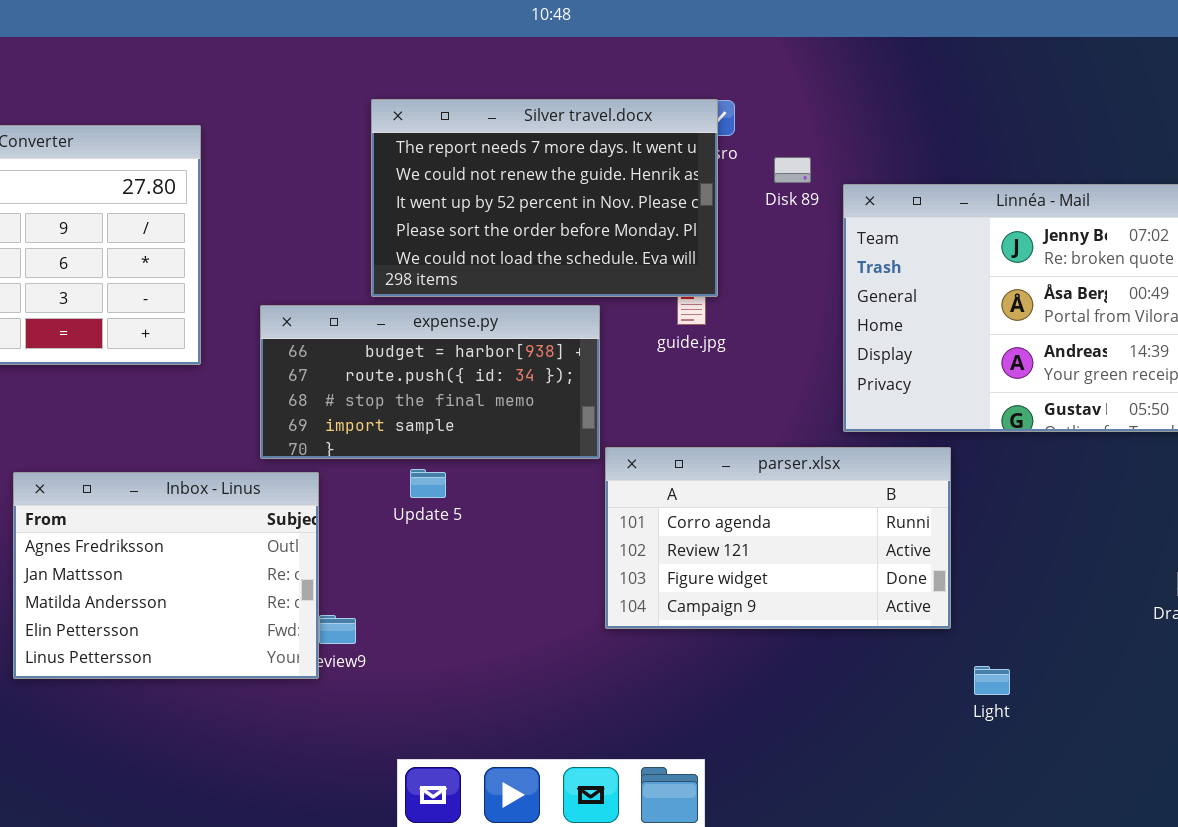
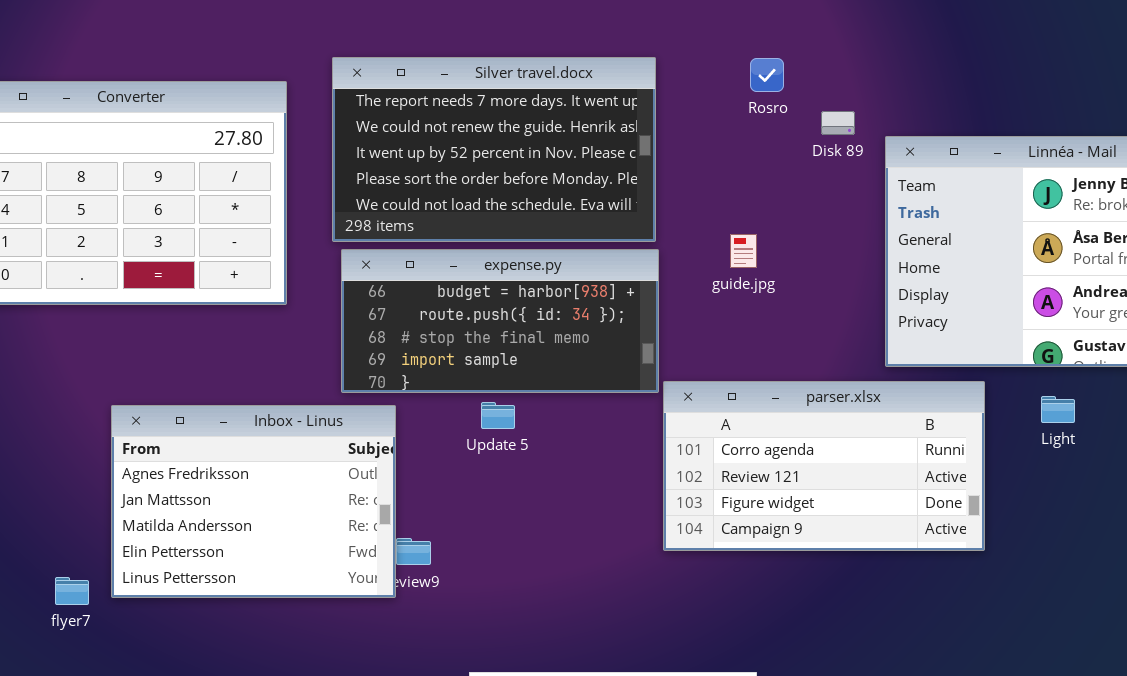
Silver travel.docx: [371,99,718,297] -> [332,57,656,242], moved
Light: [974,666,1010,695] -> [1041,396,1075,423], moved

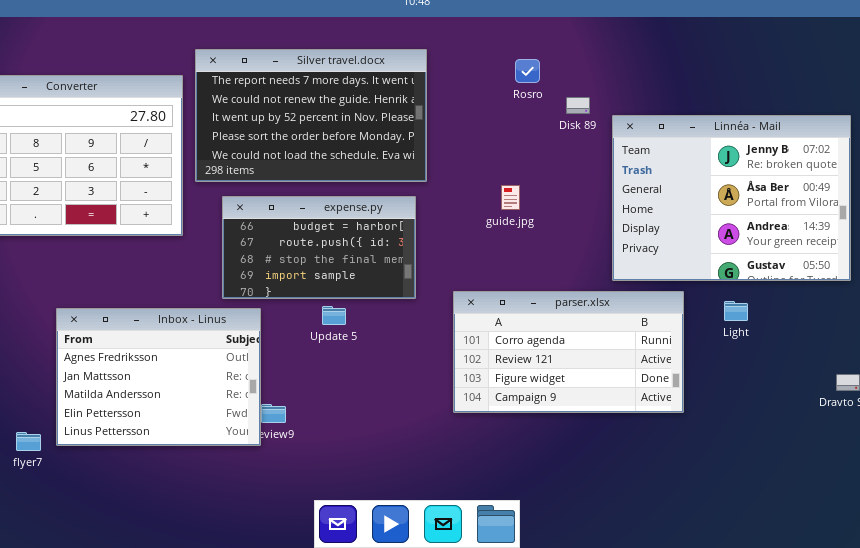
Silver travel.docx: [332,57,656,242] -> [195,49,427,182], moved
expense.py: [341,249,659,393] -> [222,196,416,299], resized

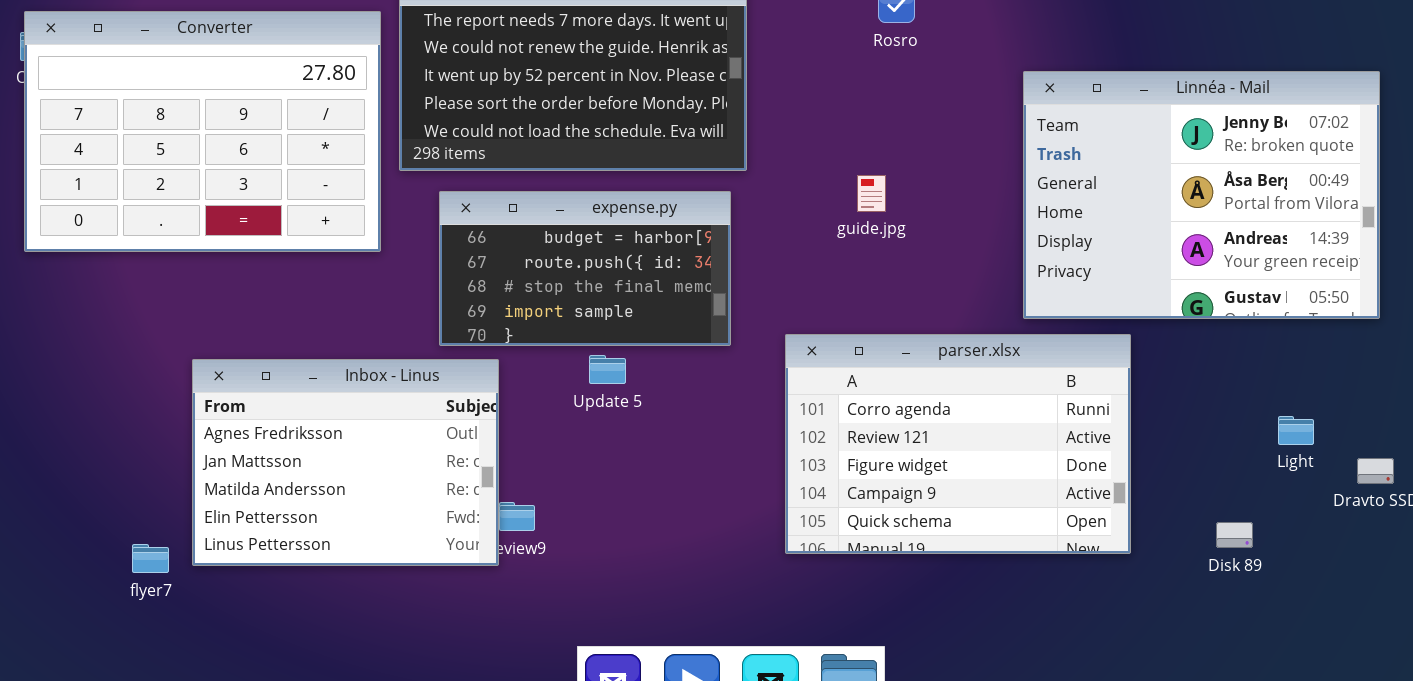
Disk 89: [566,97,590,114] -> [1216,522,1253,548], moved
parser.xlsx: [453,291,684,413] -> [785,334,1131,554], resized
Light: [724,301,748,321] -> [1278,416,1314,445], moved

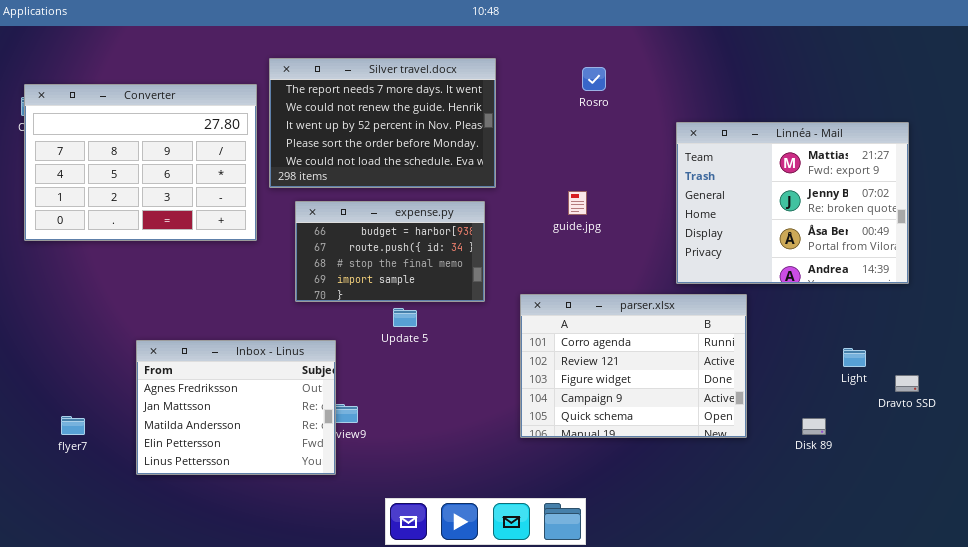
Linnéa - Mail: [1023,71,1380,319] -> [676,122,909,284], scrolled up 1 row
Inbox - Linus: [192,359,499,566] -> [136,340,336,475], moved
flyer7: [132,544,169,573] -> [61,416,85,435], moved

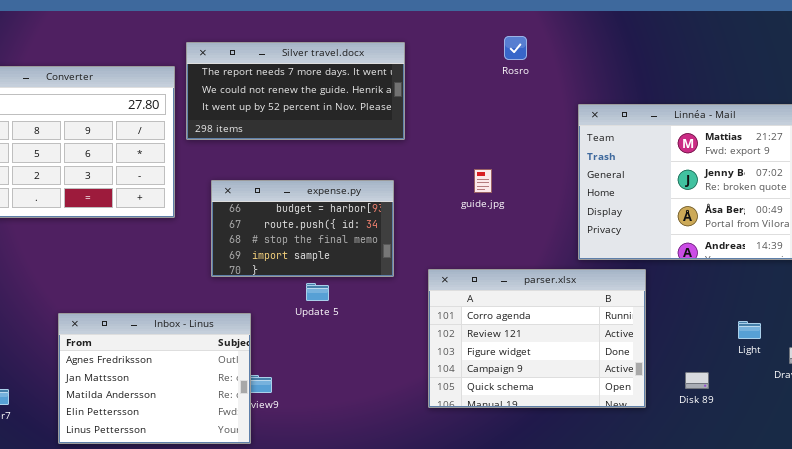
Silver travel.docx: [269,58,496,188] -> [186,42,405,140], resized
Rosro: [582,67,606,91] -> [504,36,527,60], moved
Disk 89: [802,418,826,435] -> [685,372,709,389], moved

